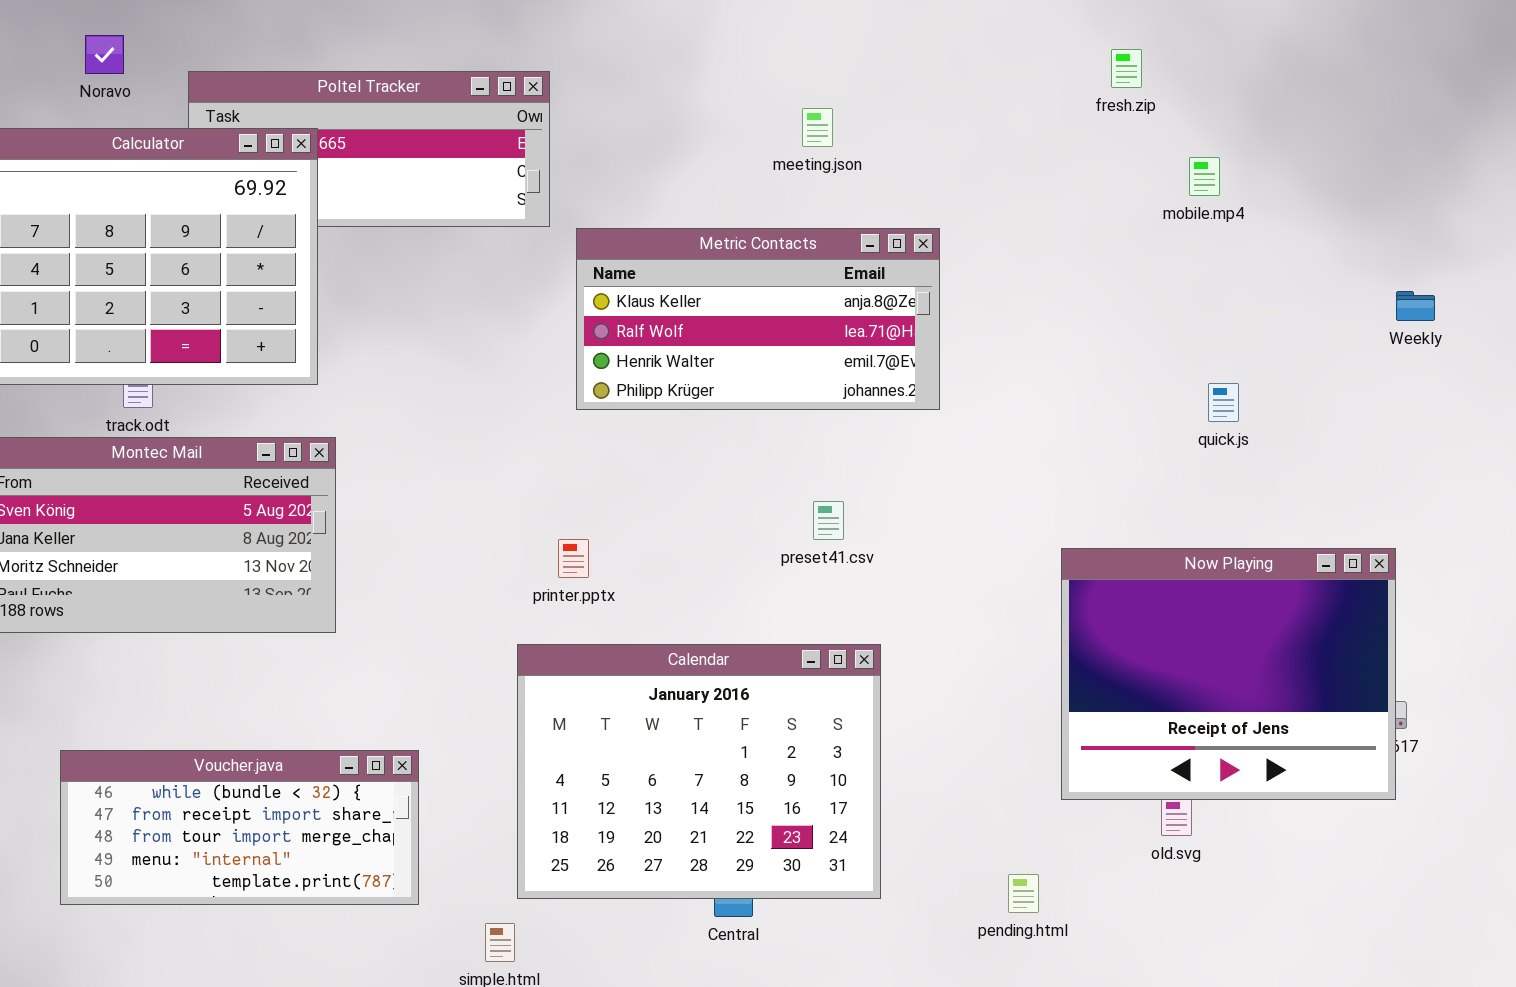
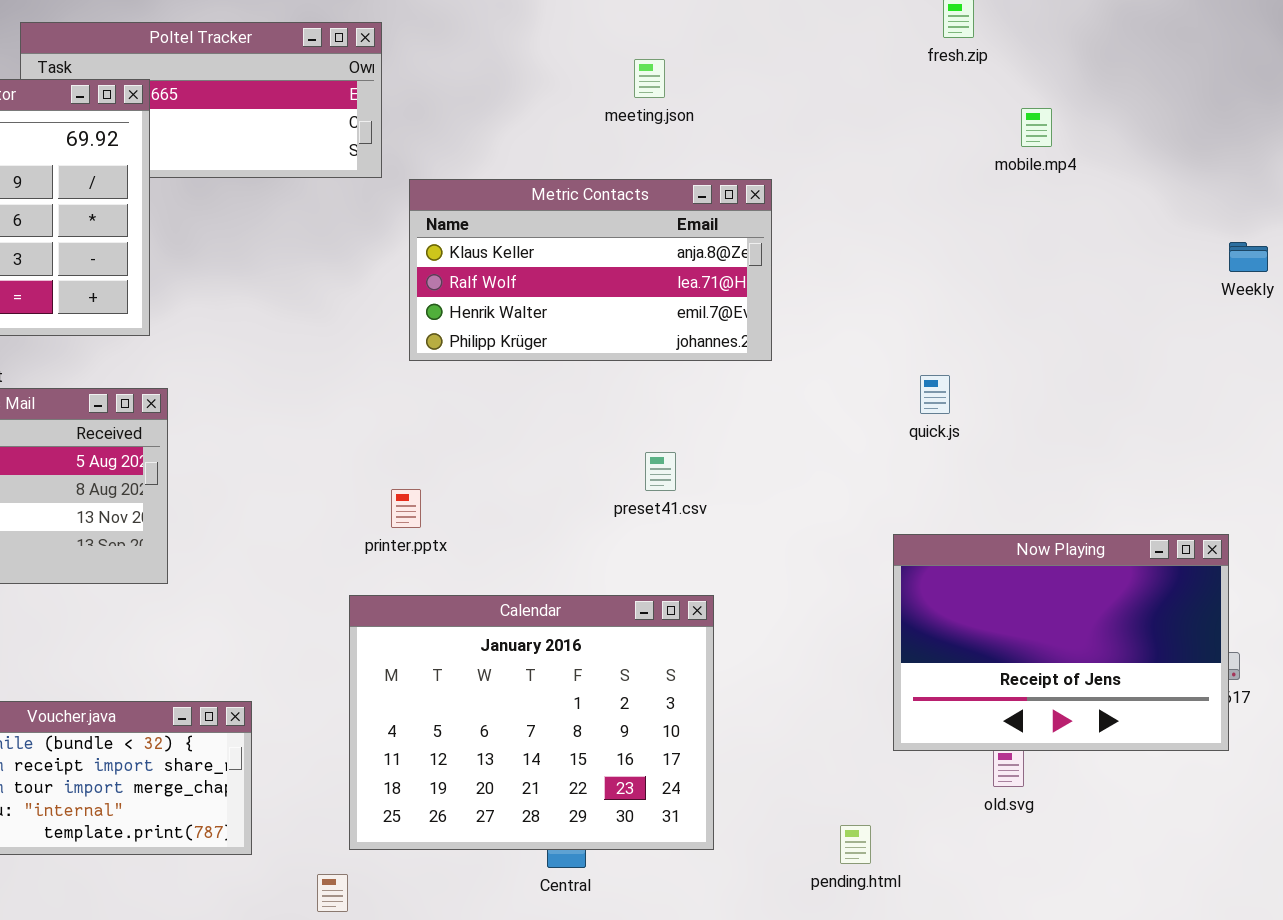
quick.js: [1208,383,1239,422] -> [920,375,950,414], moved
Now Playing: [1061,548,1396,800] -> [893,534,1229,751], resized

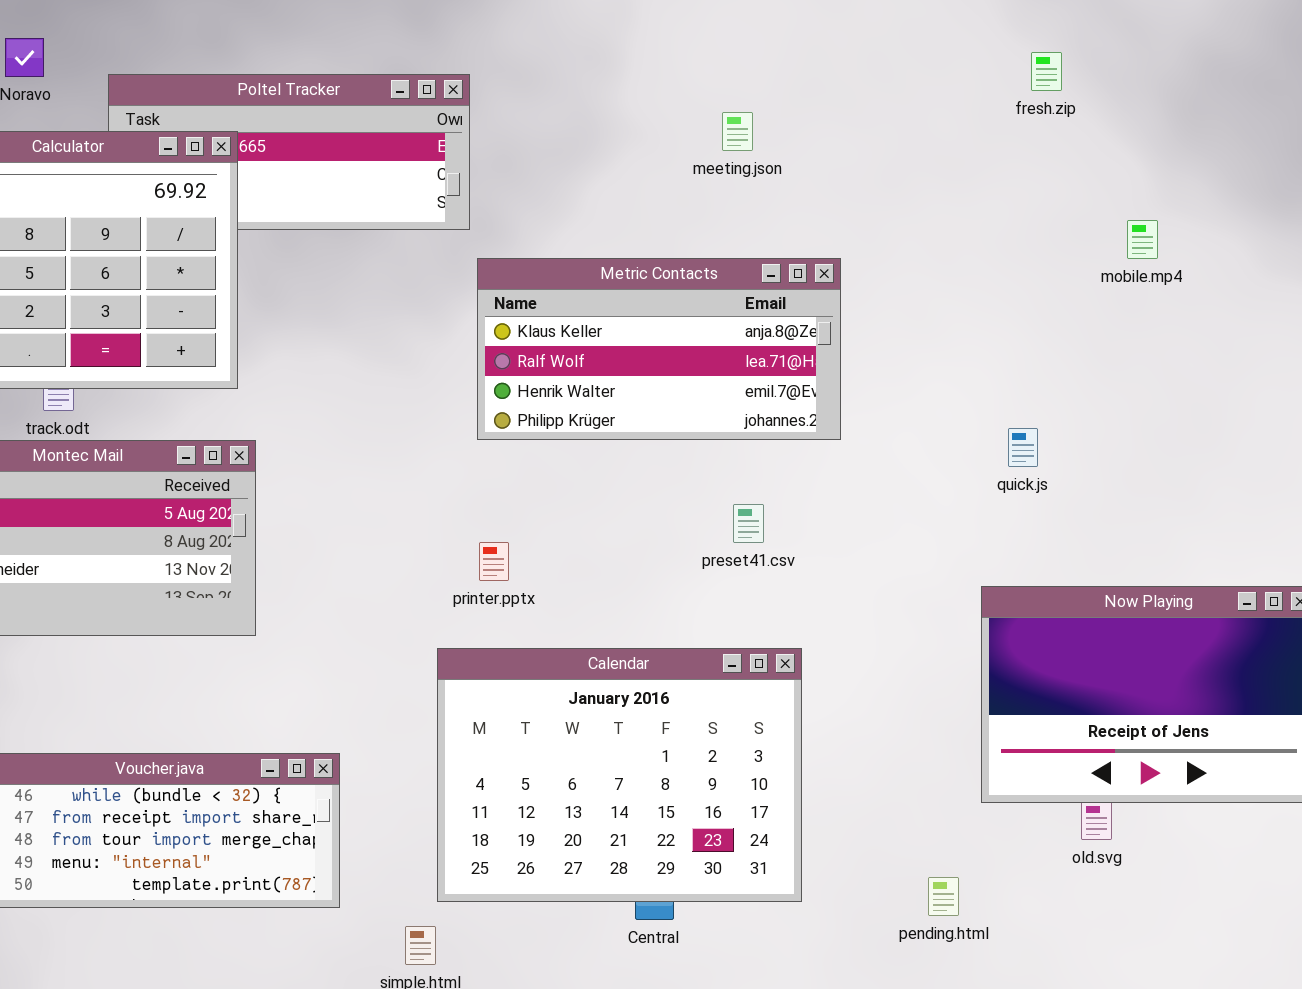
mobile.mp4: [1021,108,1052,147] -> [1127,220,1158,259], moved
Metric Contacts: [409,179,772,361] -> [477,258,841,440], moved

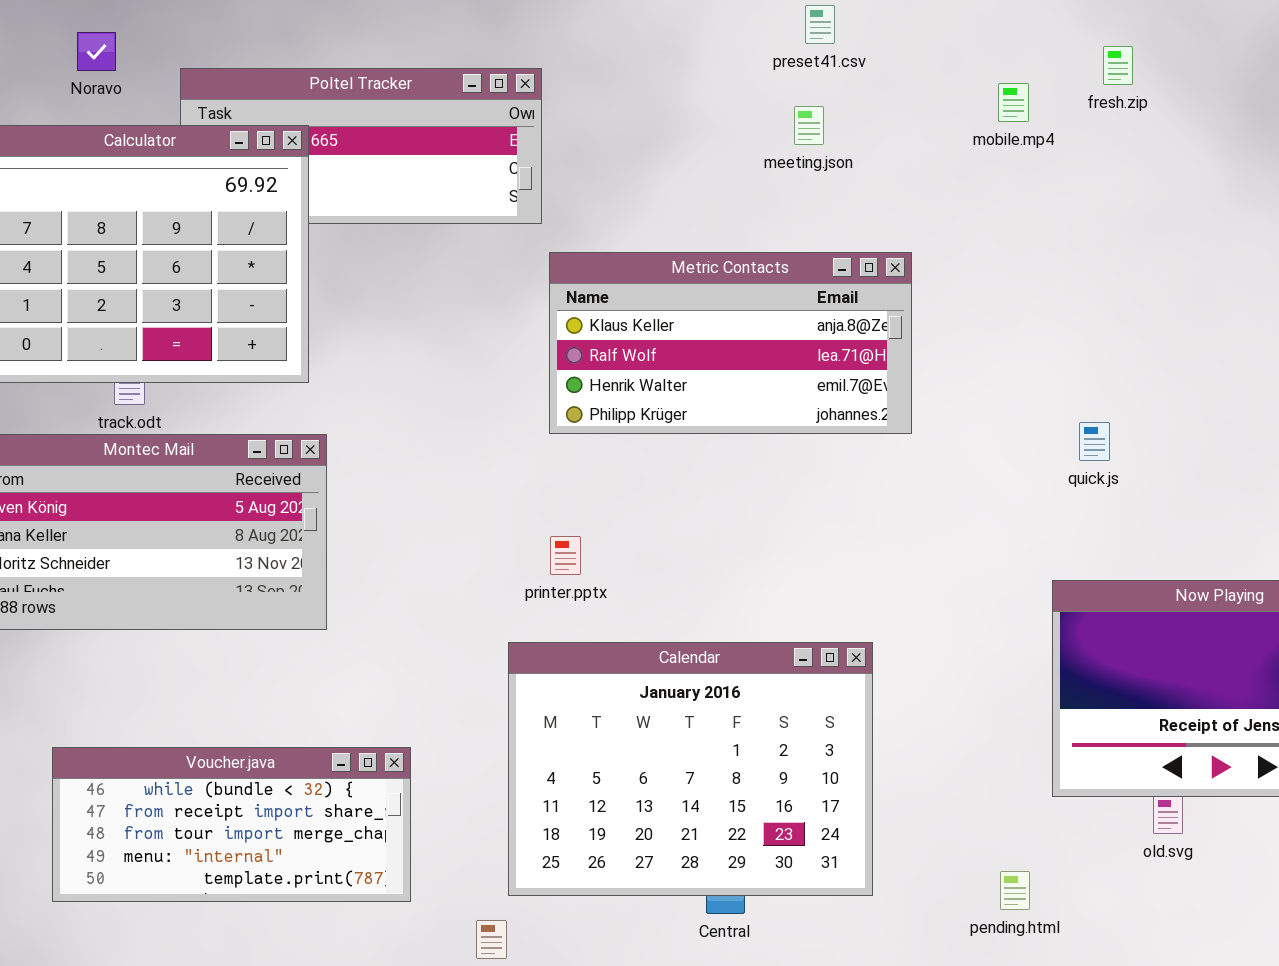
mobile.mp4: [1127,220,1158,259] -> [998,83,1029,122], moved
preset41.csv: [733,504,764,543] -> [805,5,835,44], moved

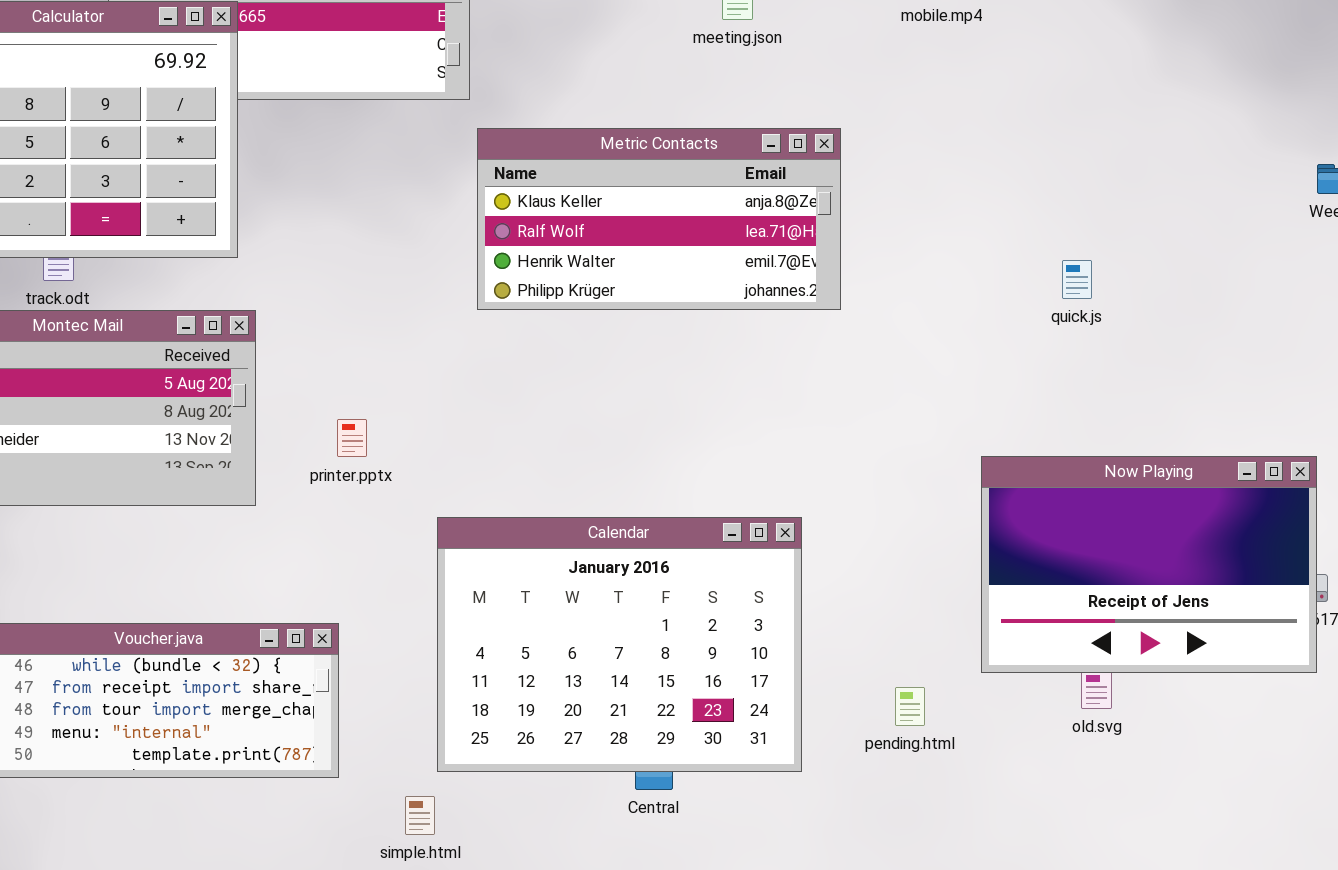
quick.js: [1079,422,1110,461] -> [1062,260,1092,299], moved
printer.pptx: [550,536,581,575] -> [337,419,367,457], moved
pending.html: [1000,871,1030,910] -> [895,687,925,726], moved

